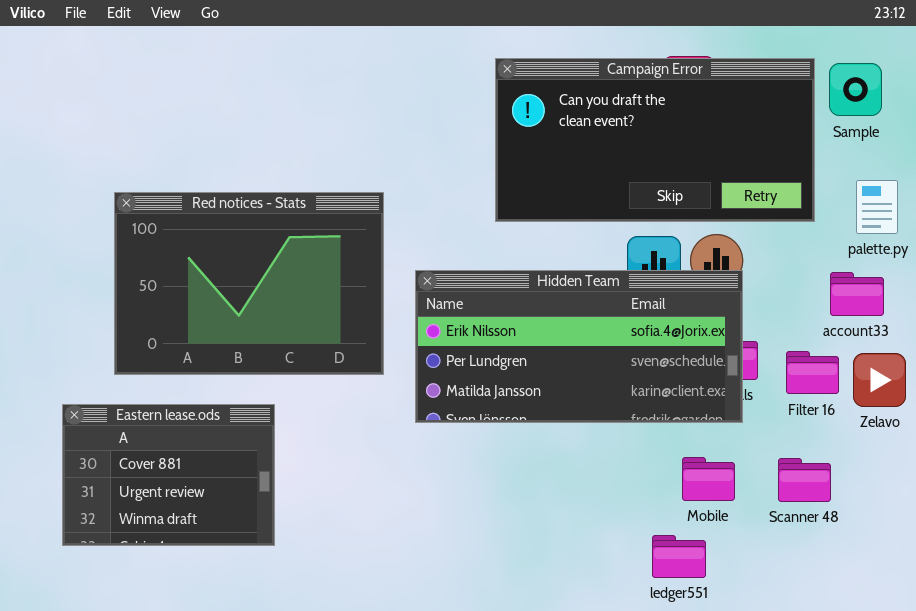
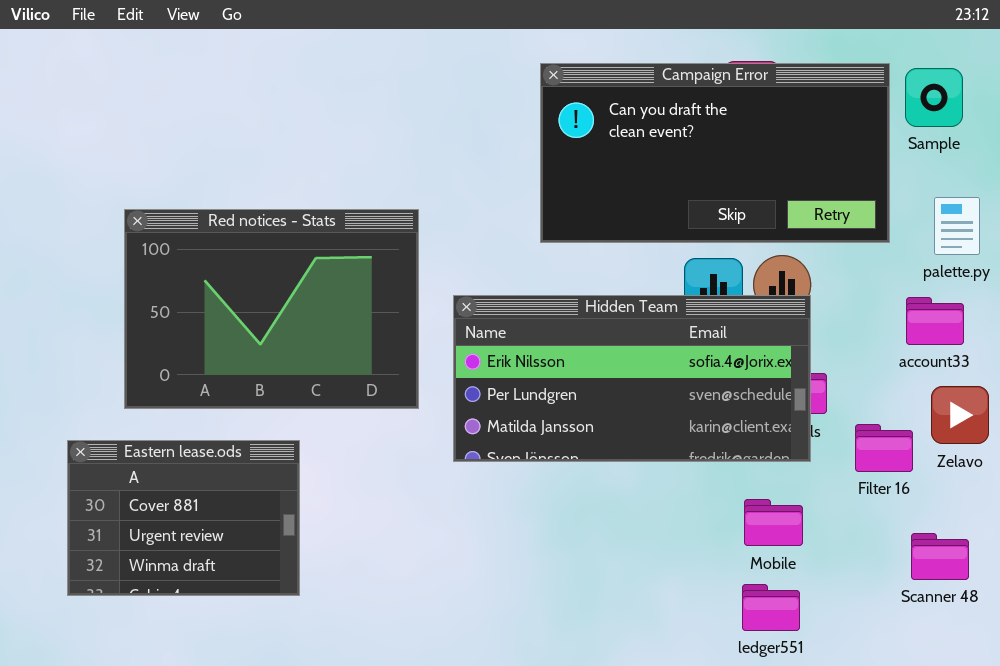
Filter 16: [786,351,839,394] -> [855,424,913,472], moved
Scanner 48: [778,458,831,502] -> [911,533,969,580], moved
ledger551: [652,535,706,578] -> [742,584,800,631], moved

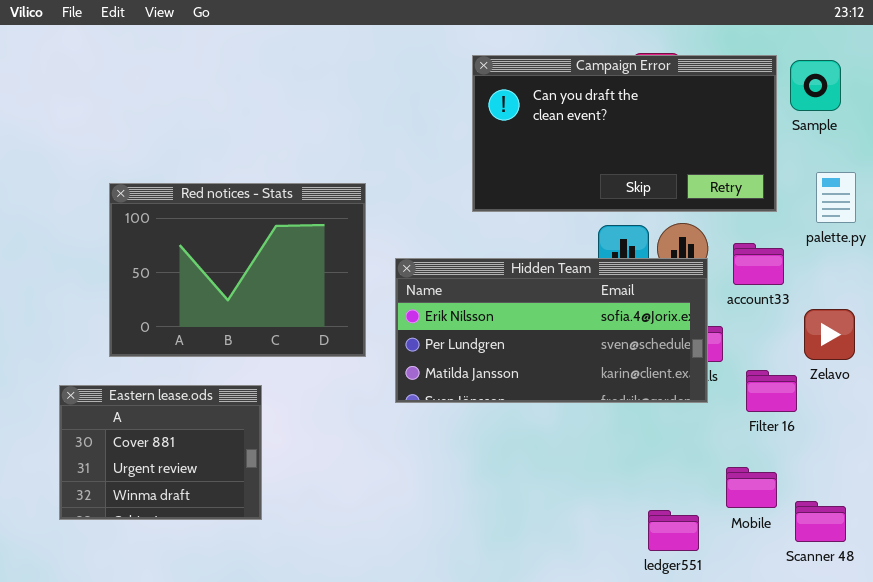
account33: [906,297,964,345] -> [733,243,784,285], moved
Zelavo: [931,386,989,444] -> [804,309,855,360], moved
Mobile: [744,499,803,546] -> [726,467,777,508], moved
Scanner 48: [911,533,969,580] -> [795,501,846,542], moved

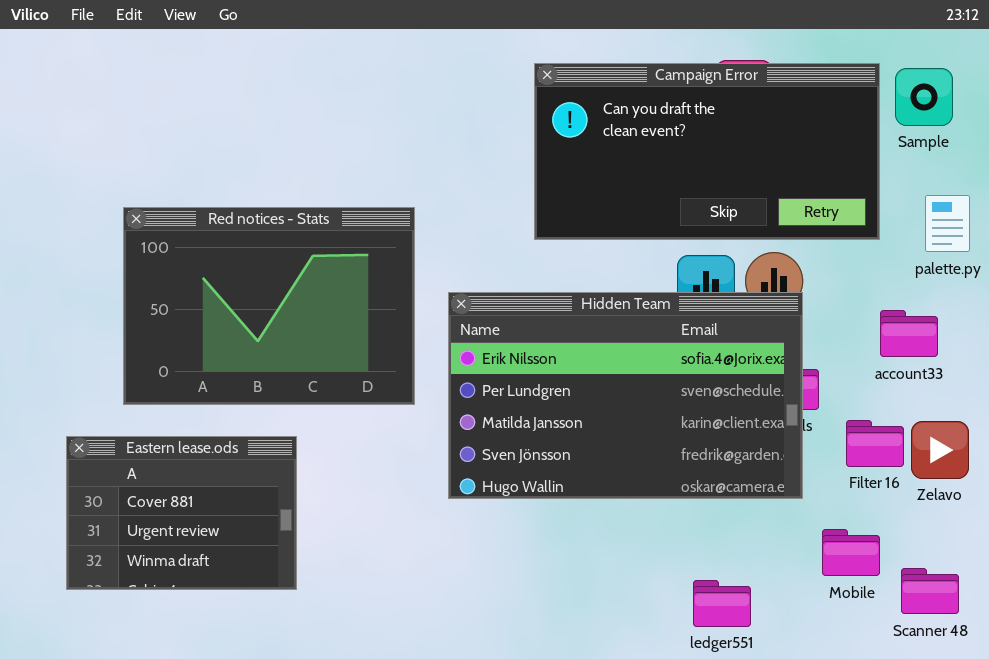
account33: [733,243,784,285] -> [880,310,938,357], moved
Hidden Team: [395,258,708,403] -> [448,292,803,499], resized
Zelavo: [804,309,855,360] -> [911,421,969,479], moved
ledger551: [648,510,699,551] -> [693,580,751,627], moved

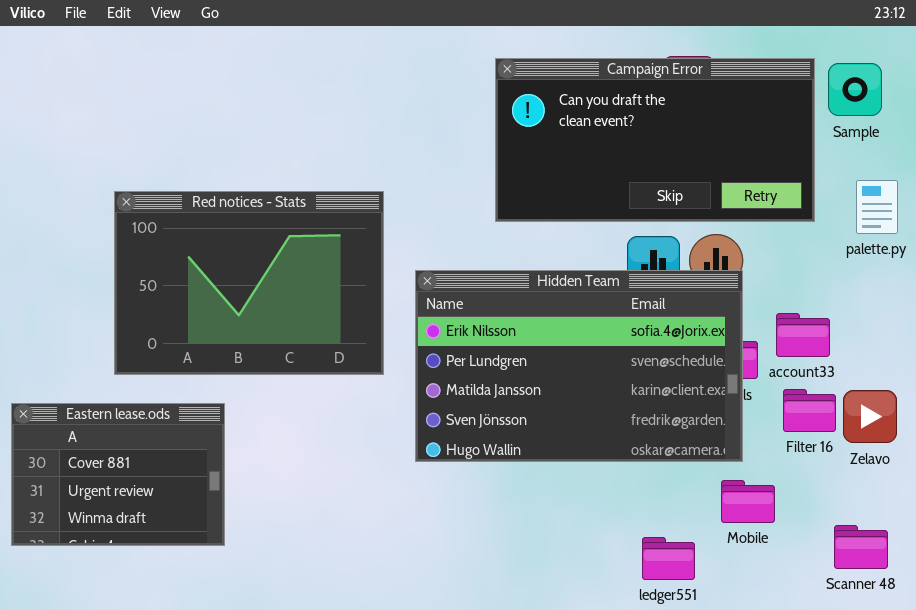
account33: [880,310,938,357] -> [776,313,830,357], moved
Eastern lease.ods: [66,436,297,590] -> [11,403,225,546], moved
Mobile: [822,529,880,576] -> [721,480,775,523], moved

